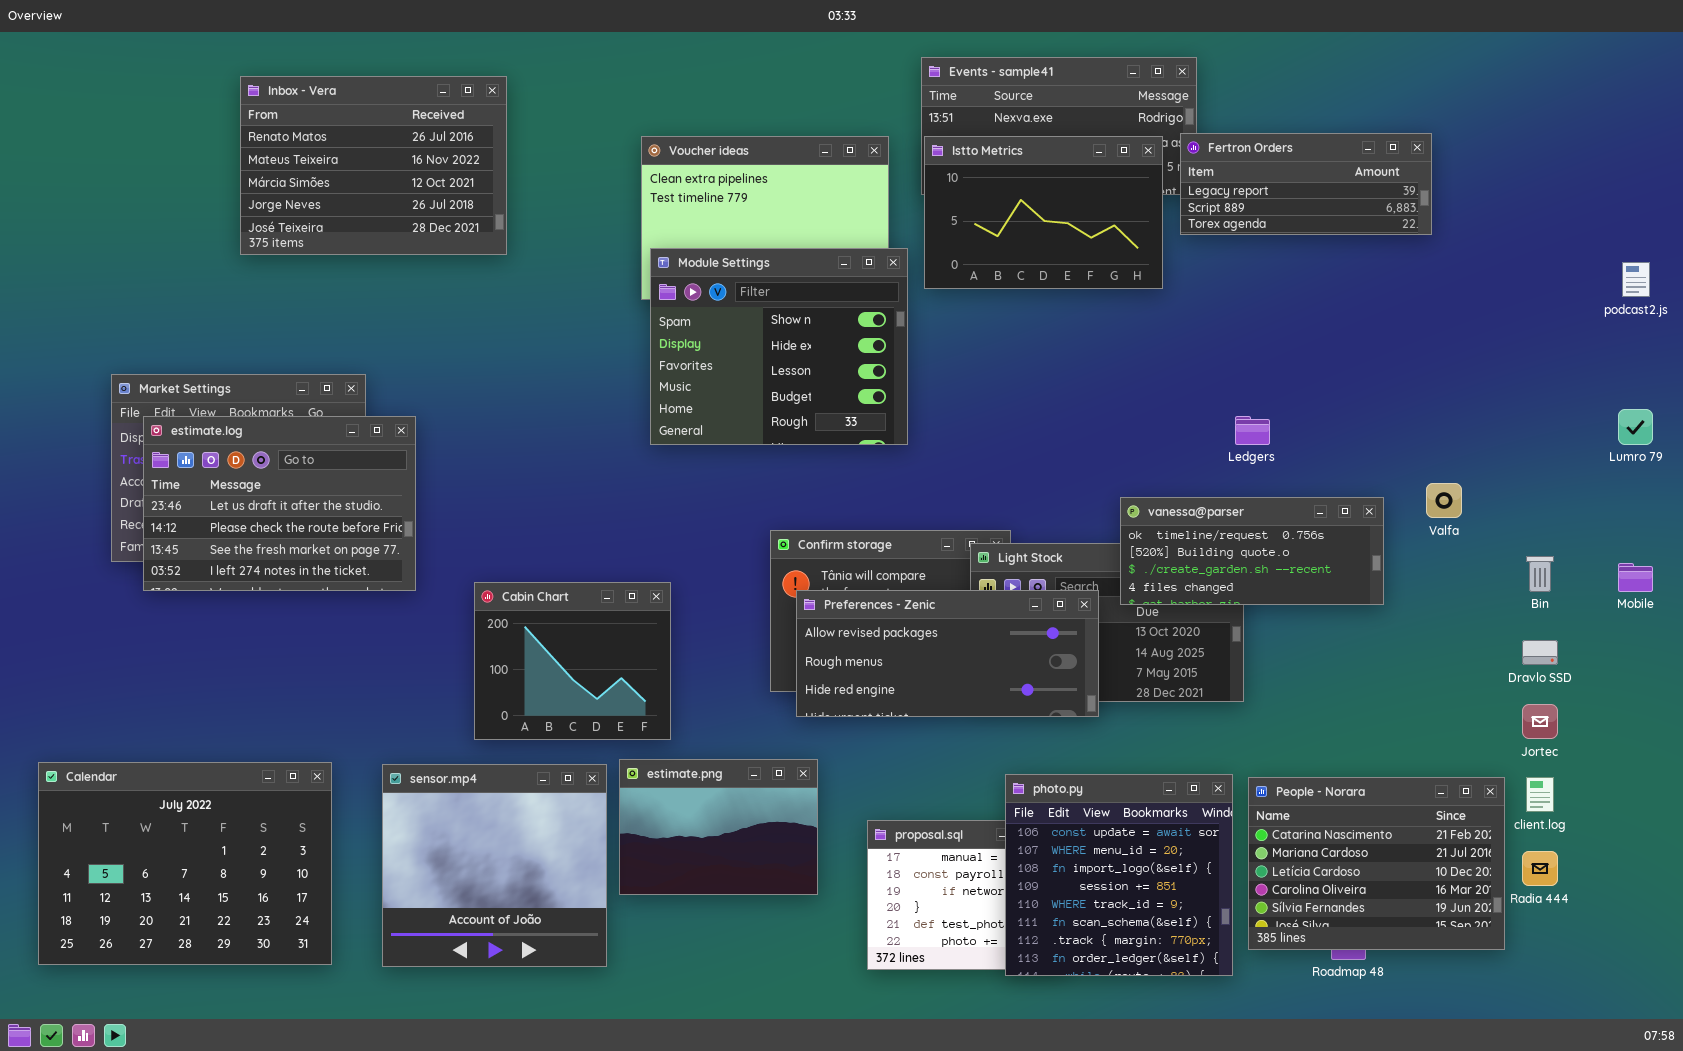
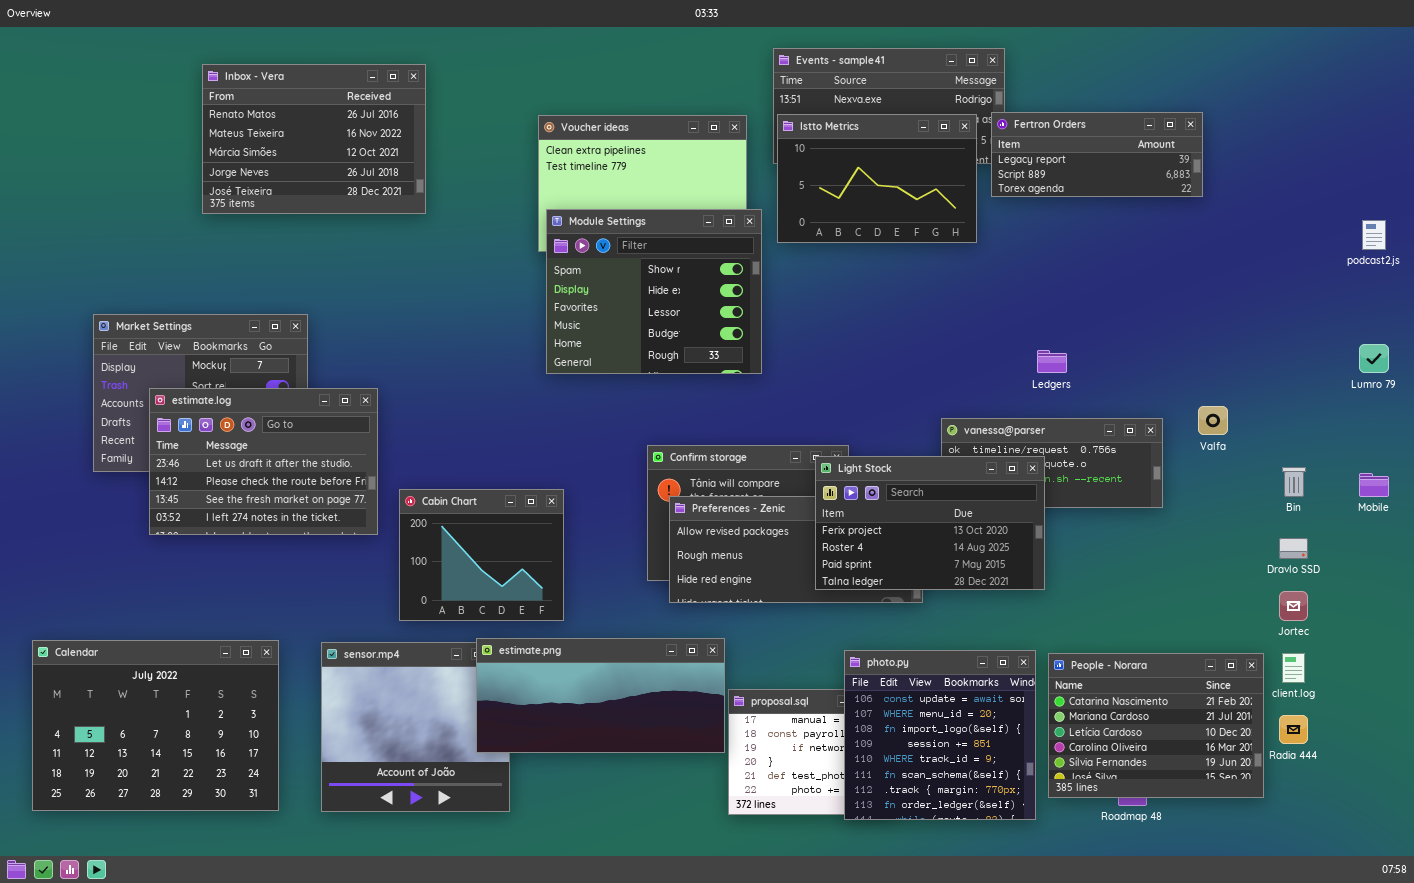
estimate.log: [143,416,416,591] -> [149,388,378,535], moved
Light Stock: [970,543,1244,702] -> [815,456,1045,590], raised
estimate.png: [619,759,818,895] -> [476,638,725,753], moved, resized

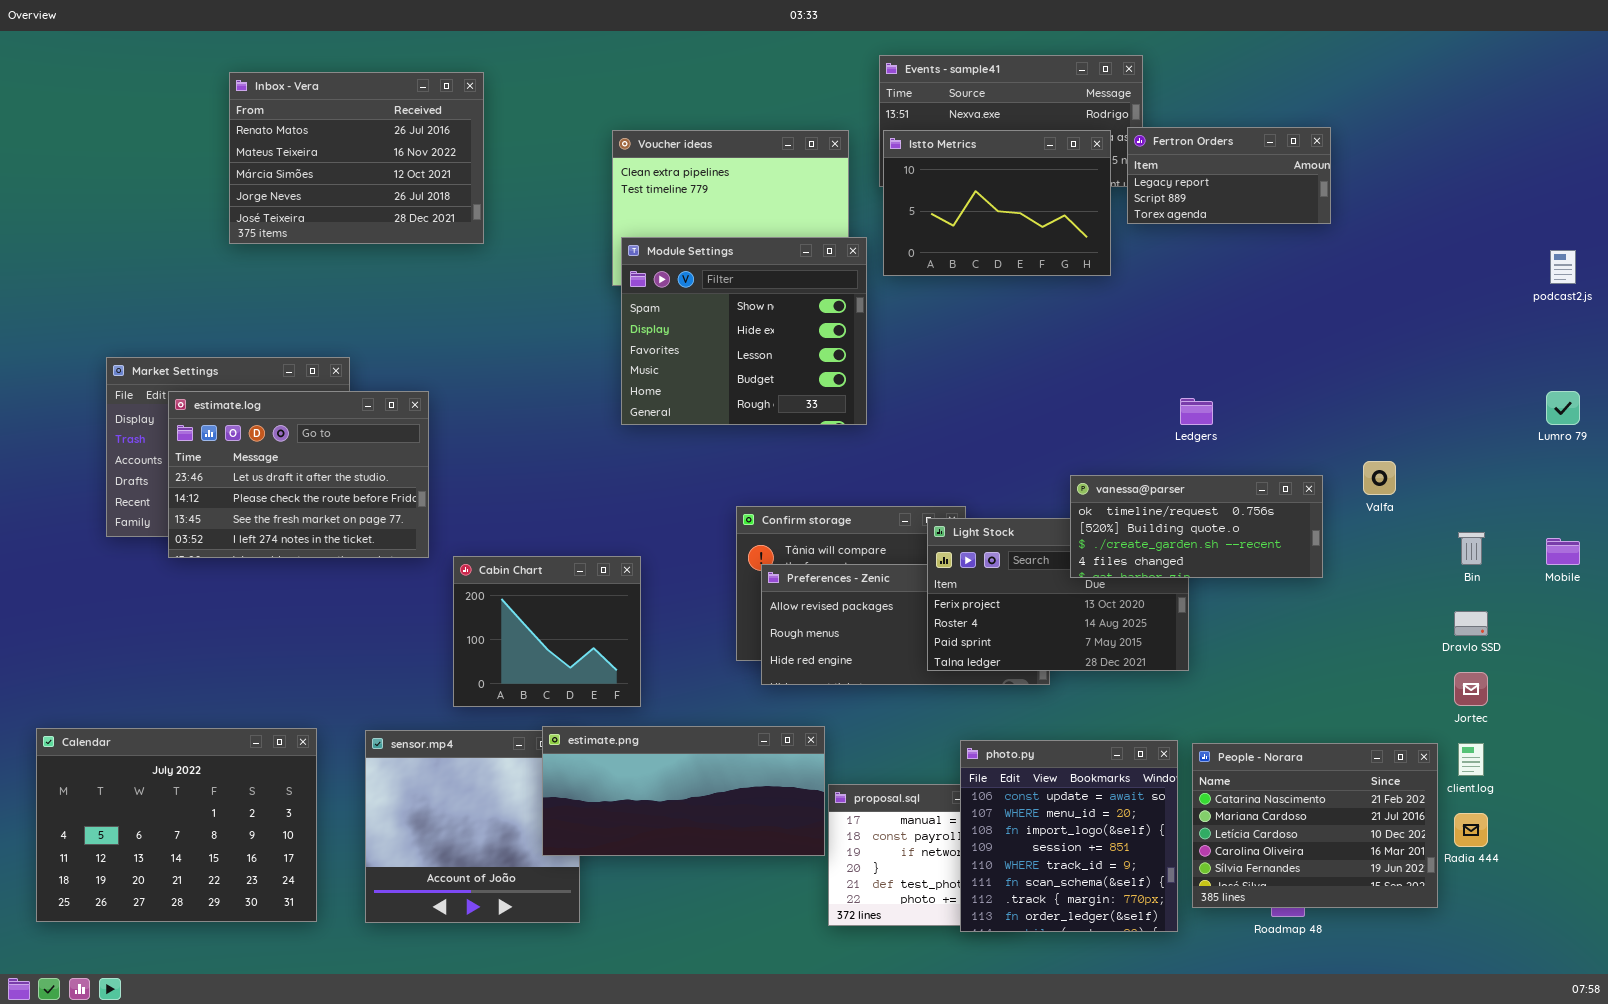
Fertron Orders: [991,112,1203,197] -> [1127,127,1331,224], resized
estimate.log: [149,388,378,535] -> [168,391,429,558], moved
vanessa@parser: [941,418,1163,508] -> [1070,475,1323,578], raised

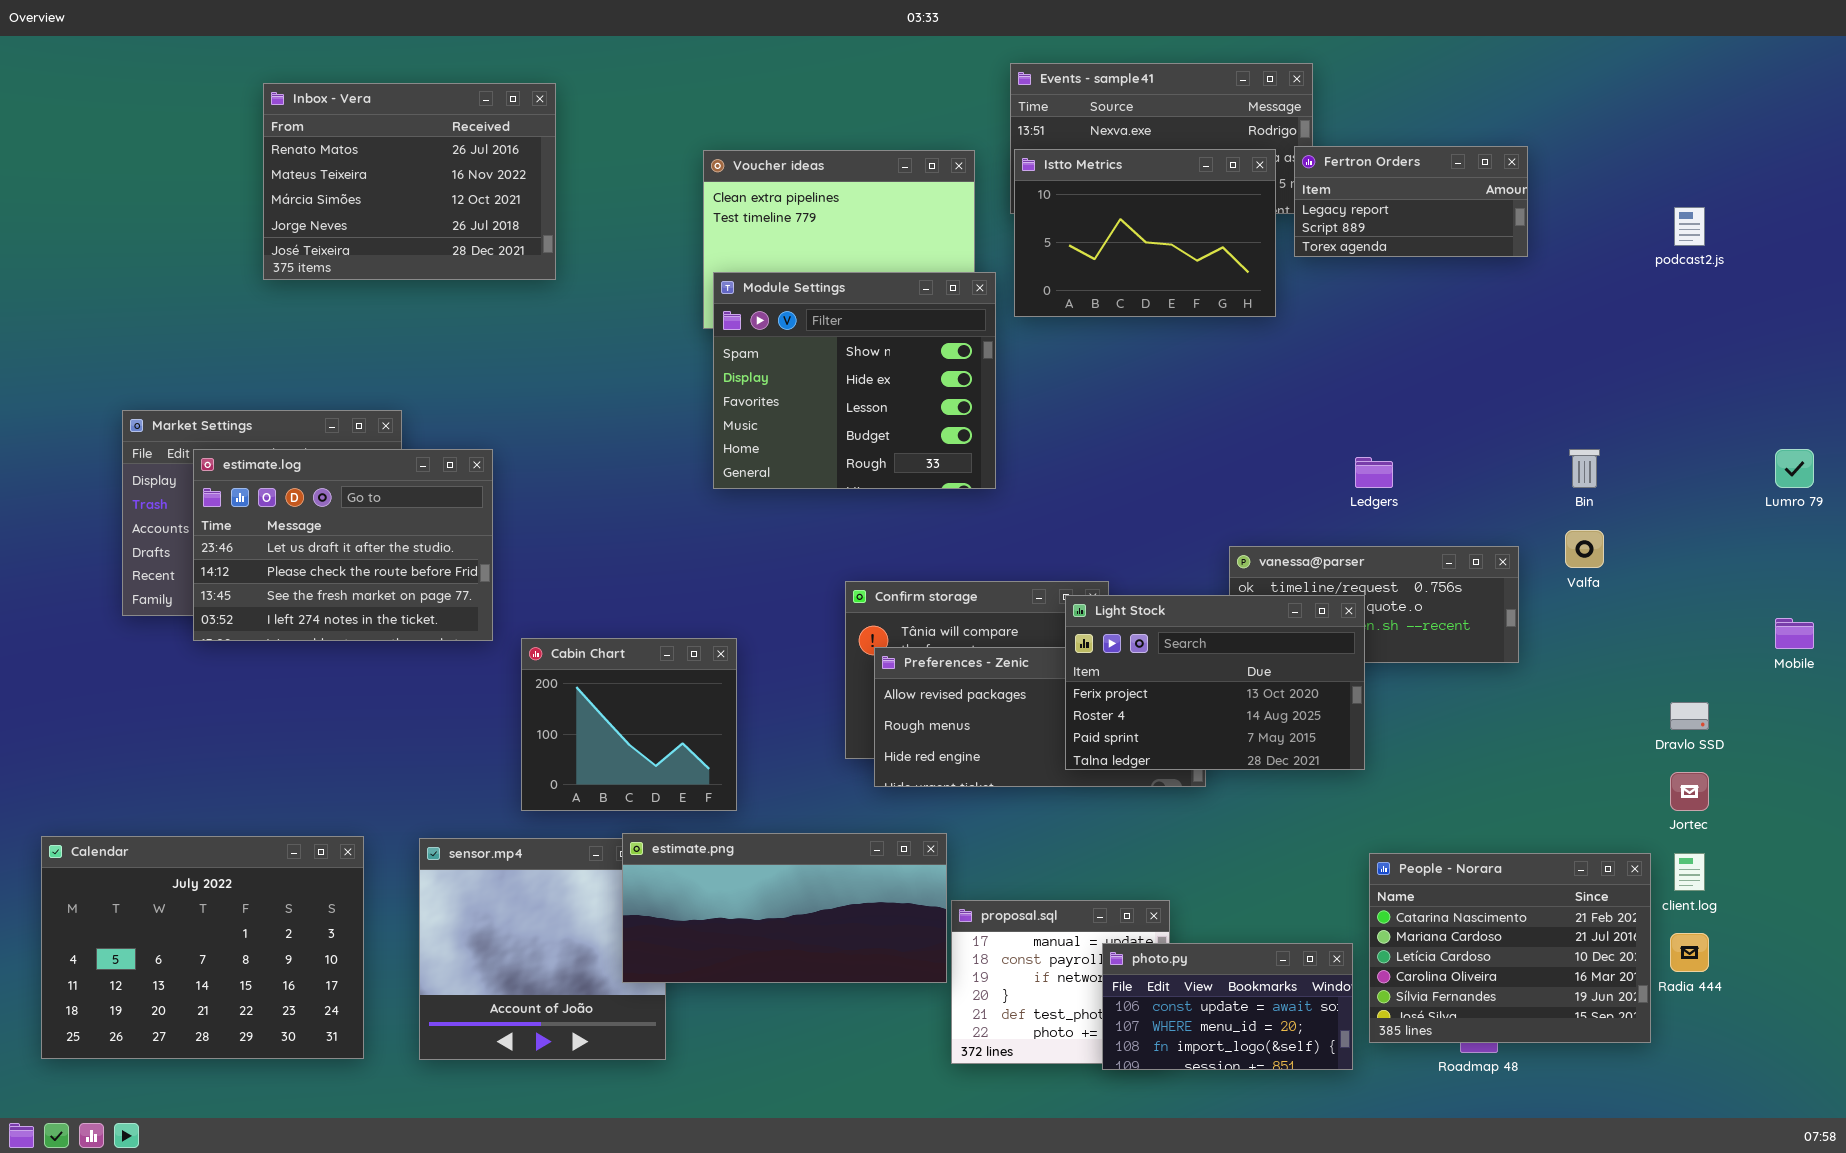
podcast2.js: [1550,250,1576,284] -> [1674,207,1705,246], moved
Light Stock: [927,518,1189,671] -> [1065,595,1365,770], raised
Bin: [1458,532,1485,565] -> [1569,449,1600,488], moved
photo.py: [960,740,1178,932] -> [1102,943,1353,1070], resized

